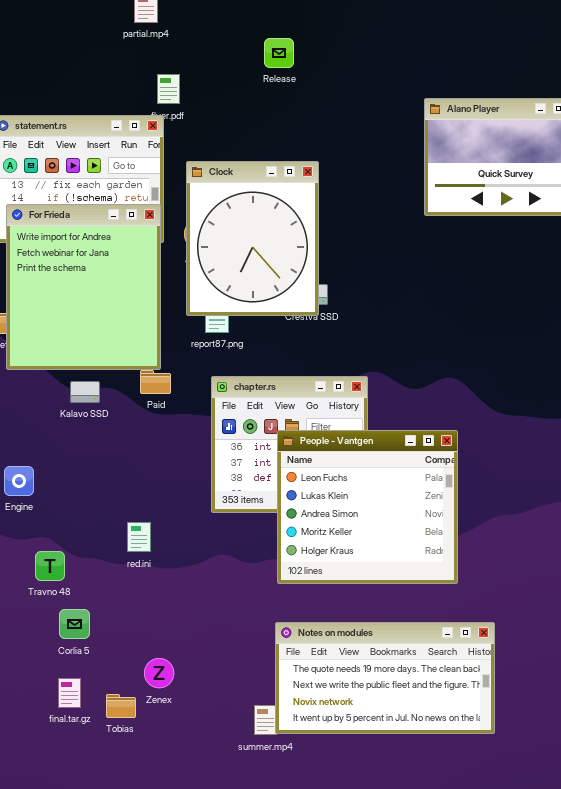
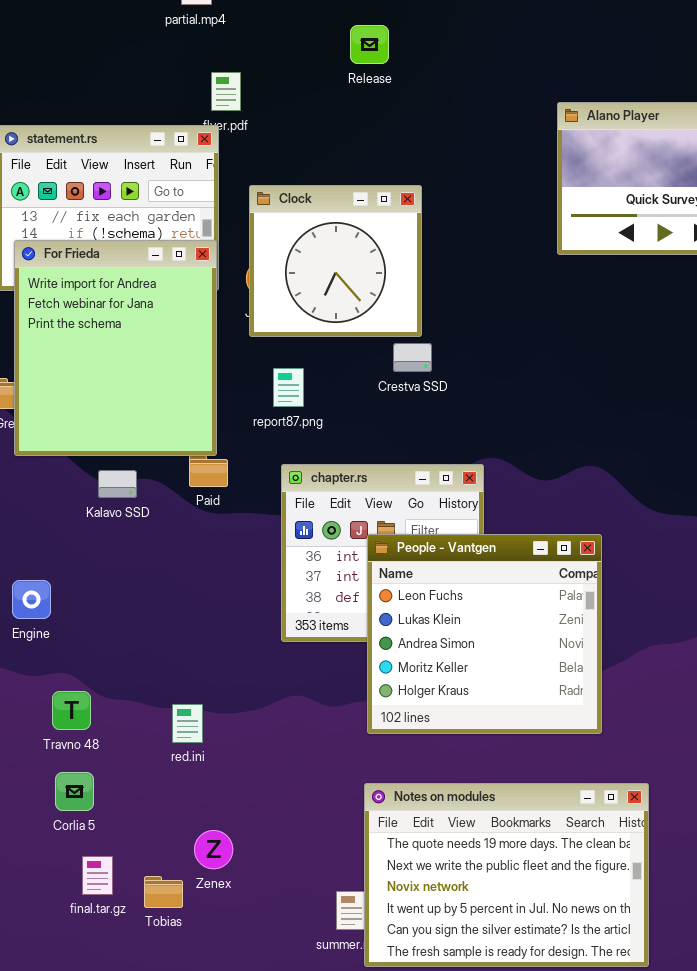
Clock: [186,161,319,316] -> [249,185,422,337], resized
red.ini: [127,522,151,552] -> [172,704,203,743], moved
Corlia 5: [59,609,90,639] -> [55,772,94,811], moved
Notes on modules: [275,622,495,734] -> [364,783,649,967], resized

